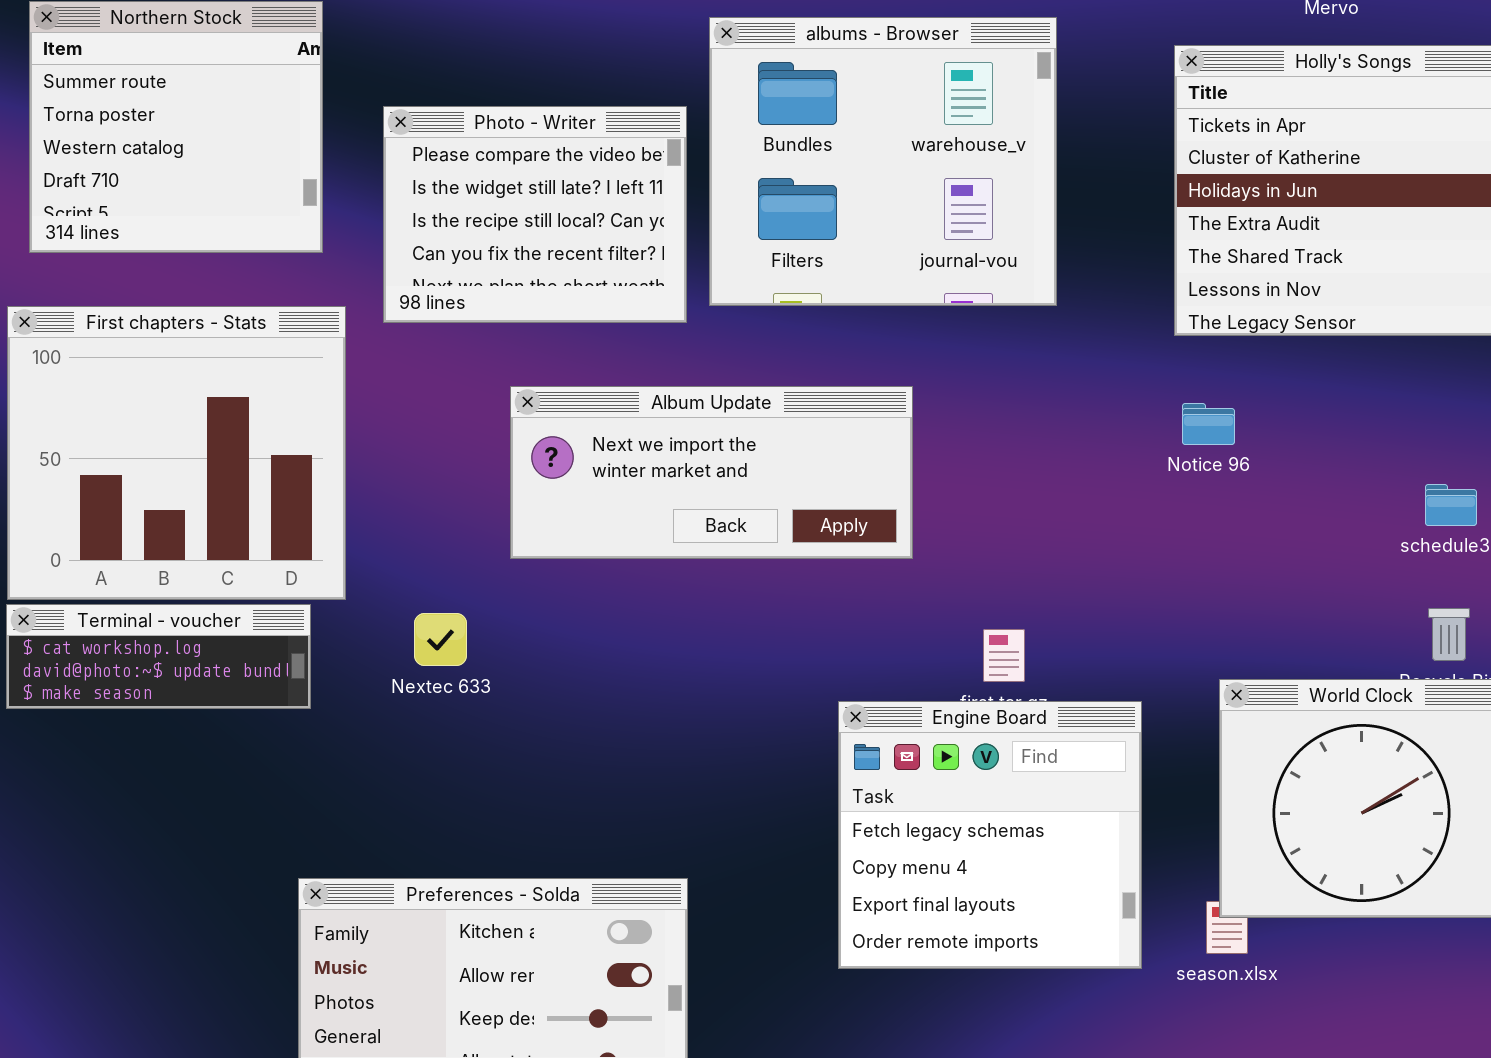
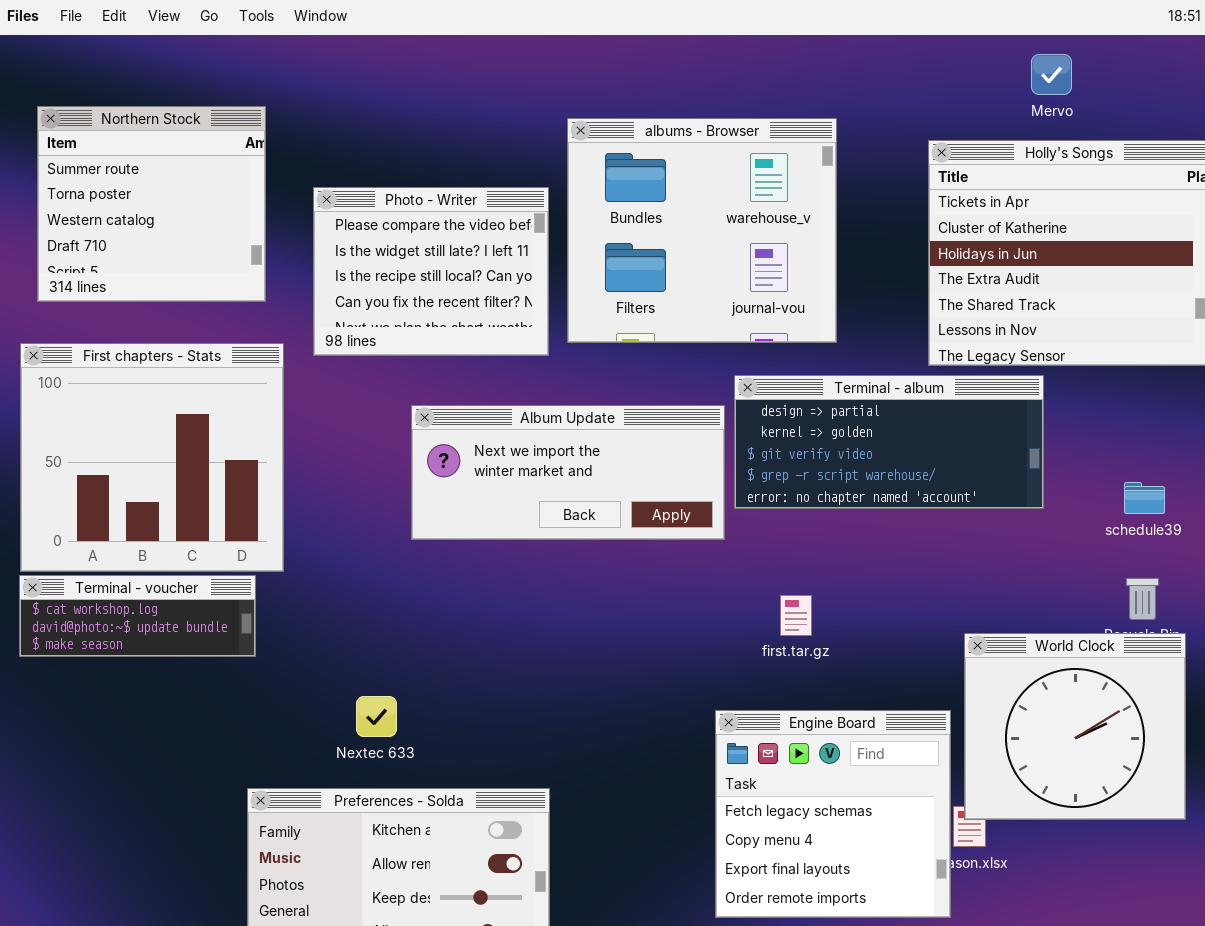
Terminal - album: none -> [734,375,1044,509], opened
Nextec 633: [414,613,467,666] -> [356,696,397,737], moved
Engine Board: [838,701,1142,969] -> [715,710,951,918], moved

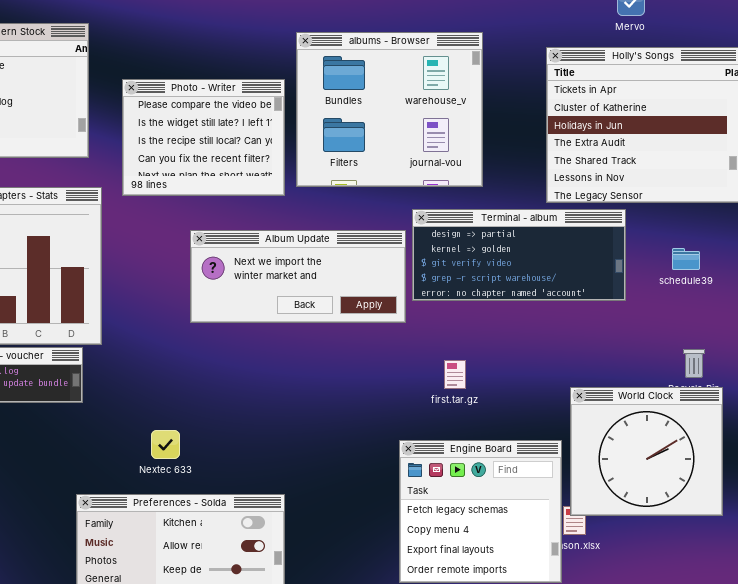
schedule39: [1124,482,1165,514] -> [672,248,700,270], moved

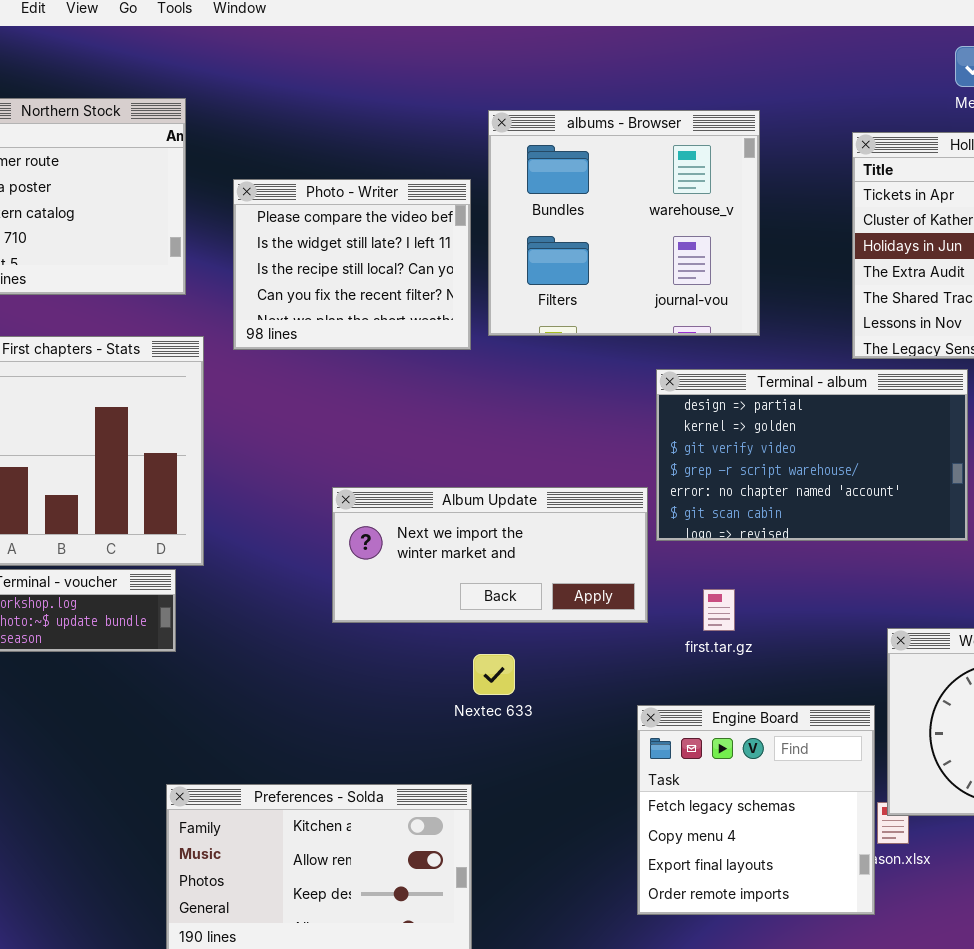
Terminal - album: [412,209,626,301] -> [656,369,968,541], resized
Album Update: [190,230,406,323] -> [332,487,648,623], moved
Nextec 633: [151,430,180,459] -> [473,654,515,695], moved

